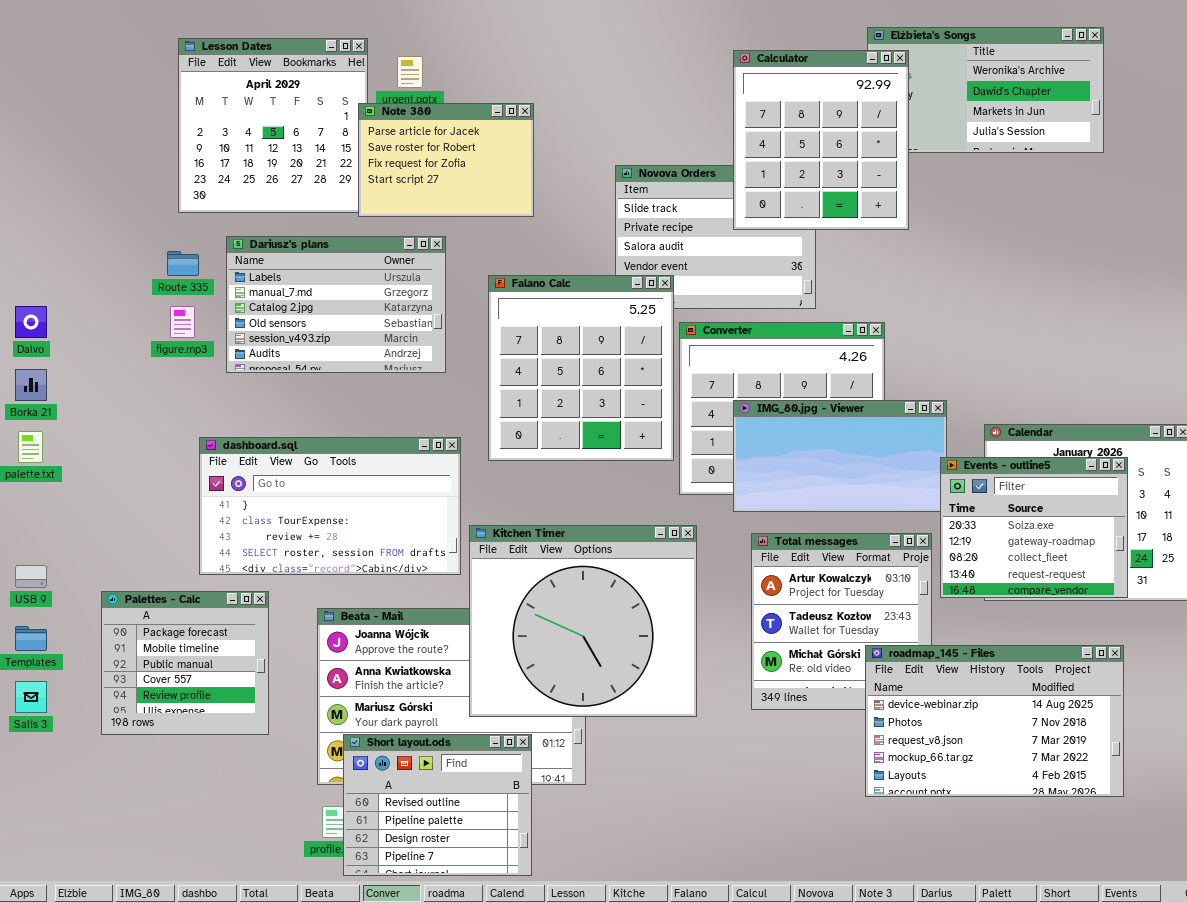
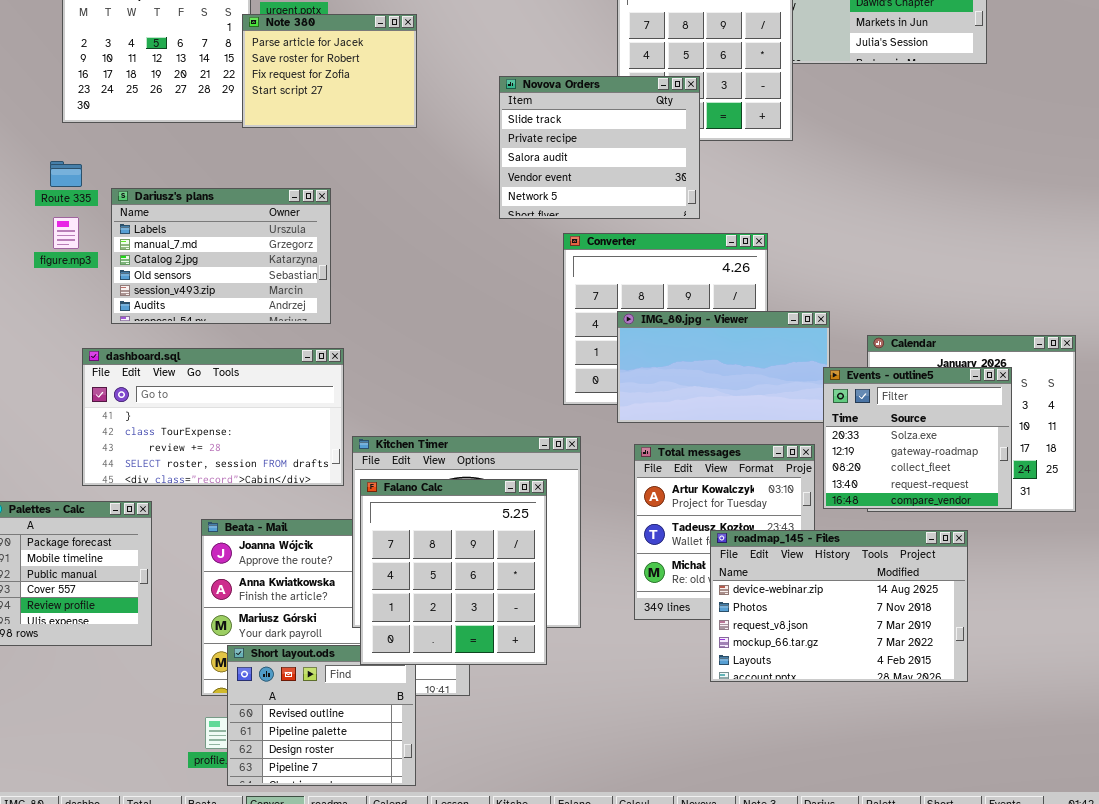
Novova Orders: [615,165,816,309] -> [499,76,700,219], raised
Dariusz's plans: [226,236,446,373] -> [111,188,331,324], moved
Falano Calc: [488,275,674,461] -> [360,479,547,665], moved
roadmap_145 - Files: [865,645,1124,797] -> [710,530,968,682], moved

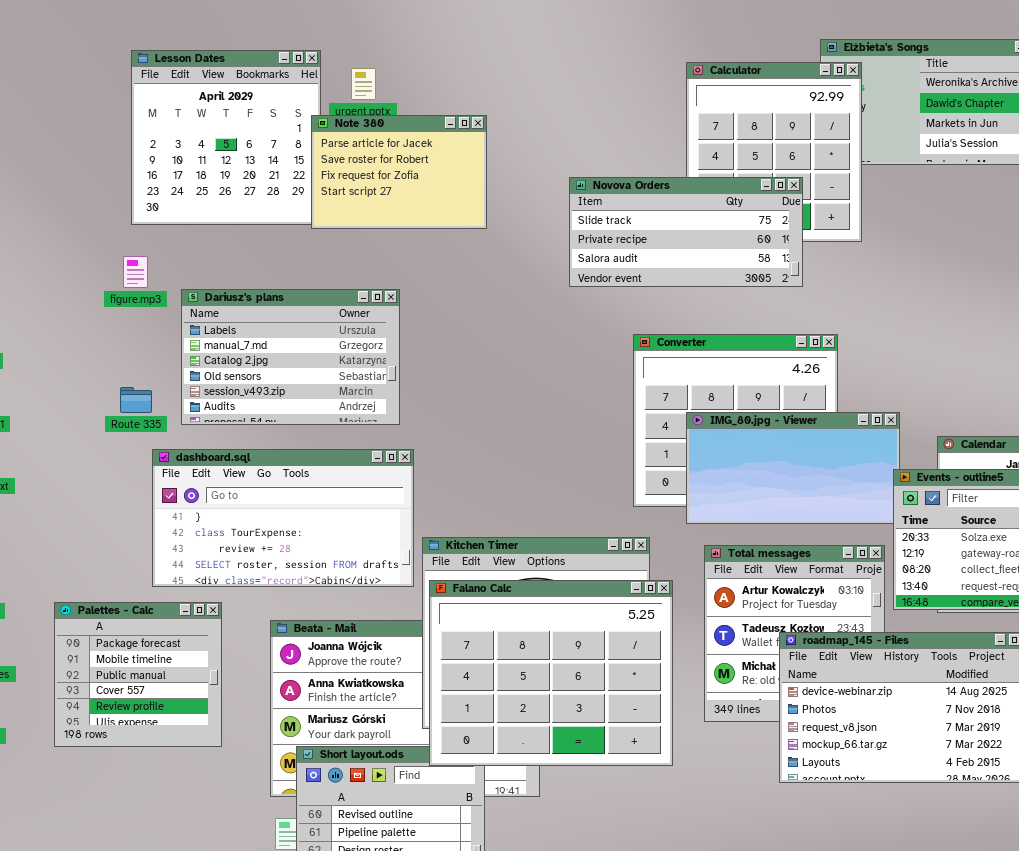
Novova Orders: [499,76,700,219] -> [569,177,803,287], resized
Route 335: [50,161,82,187] -> [120,387,152,413], moved
figure.mp3: [53,217,79,249] -> [123,256,148,288], moved
Falano Calc: [360,479,547,665] -> [429,580,673,766], resized

